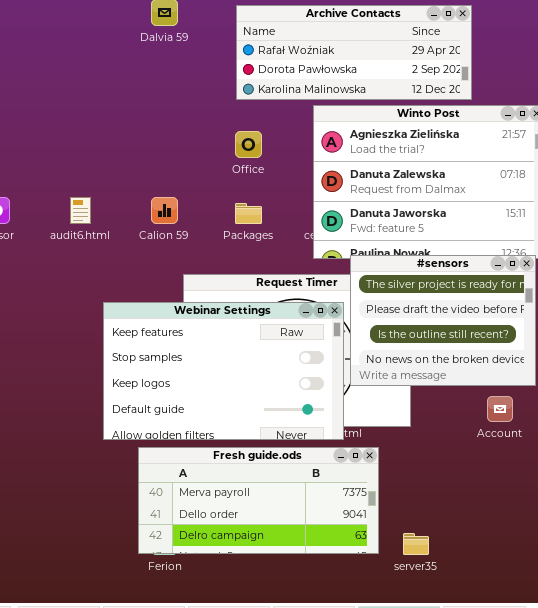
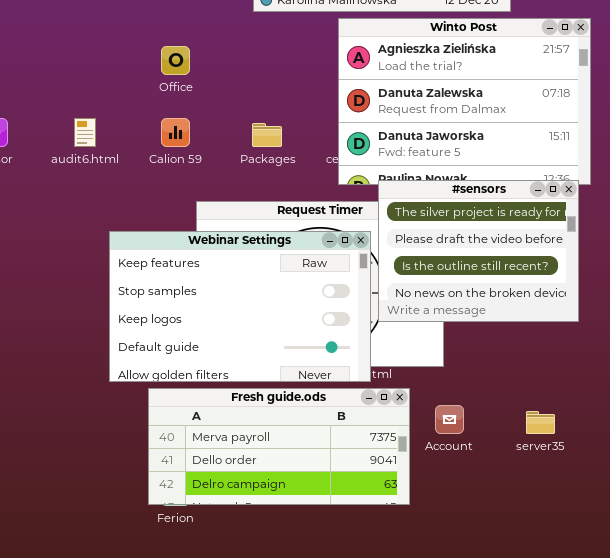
Office: [235,131,262,158] -> [161,46,190,75], moved
Account: [487,396,513,422] -> [435,405,464,434], moved
server35: [403,533,429,555] -> [526,411,555,434], moved

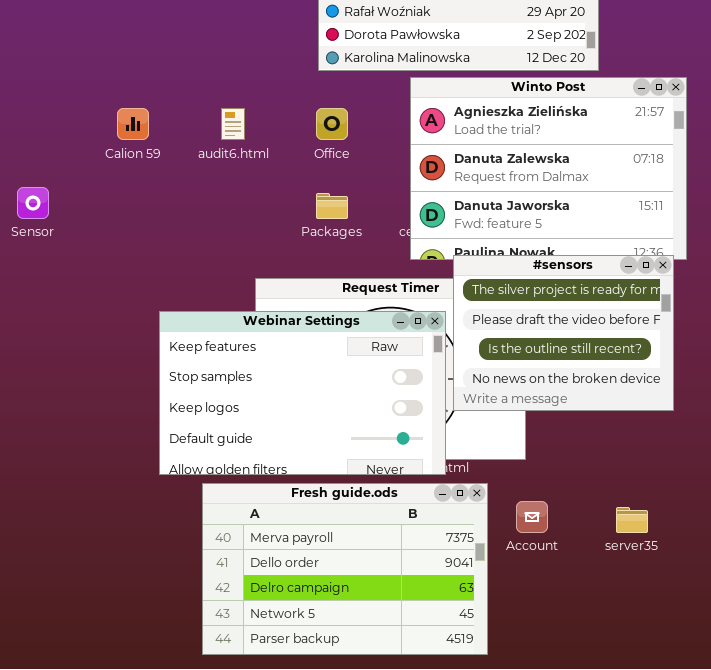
Office: [161,46,190,75] -> [316,108,348,140], moved
audit6.html: [74,118,96,147] -> [221,108,245,140], moved
Calion 59: [161,118,190,147] -> [117,108,149,140], moved
Fresh guide.ods: [148,388,410,505] -> [202,483,488,655], resized

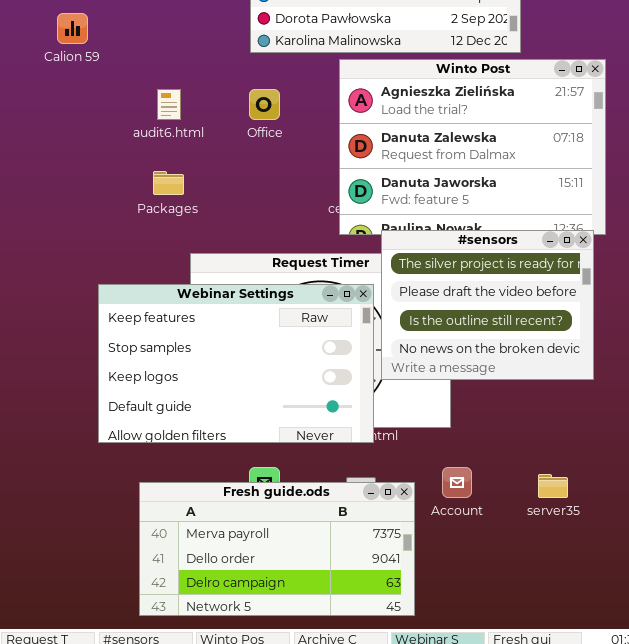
Calion 59: [117,108,149,140] -> [57,13,88,44], moved
Packages: [316,193,348,219] -> [153,171,184,195], moved
Fresh guide.ods: [202,483,488,655] -> [139,482,415,616], resized

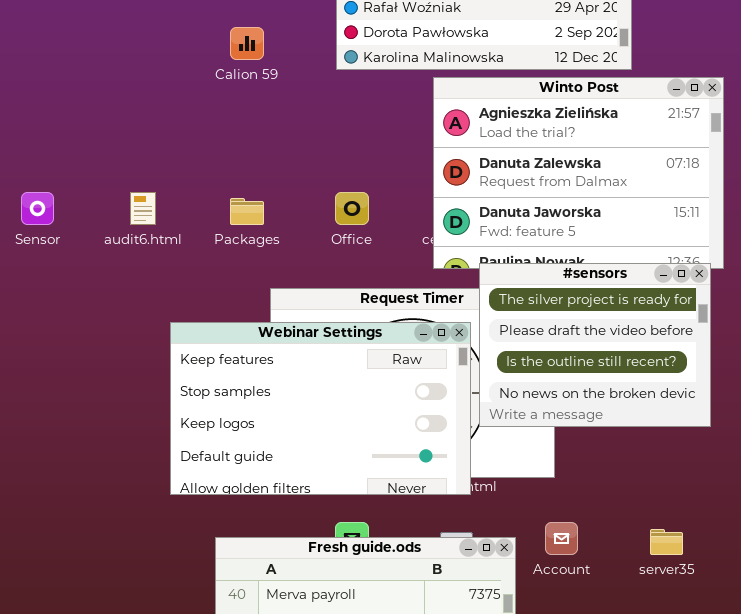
Calion 59: [57,13,88,44] -> [230,27,264,60], moved
audit6.html: [157,89,181,120] -> [130,192,156,225], moved
Office: [249,89,280,120] -> [335,192,369,225], moved

